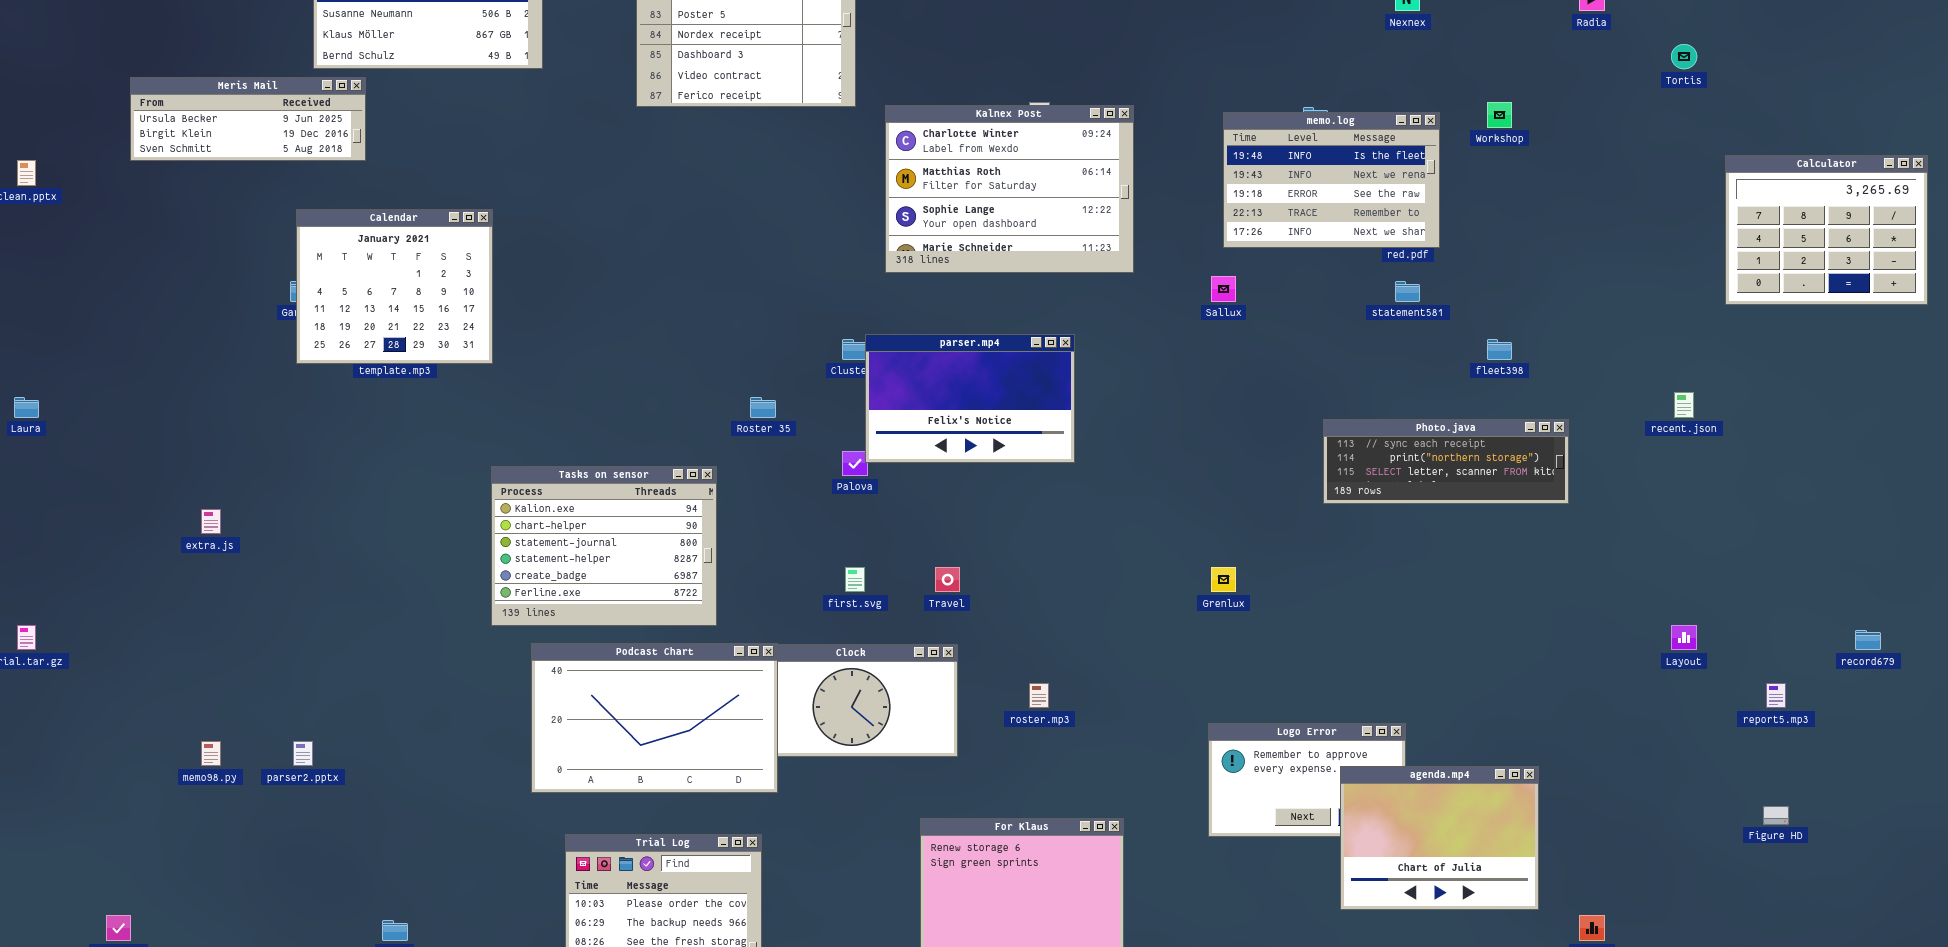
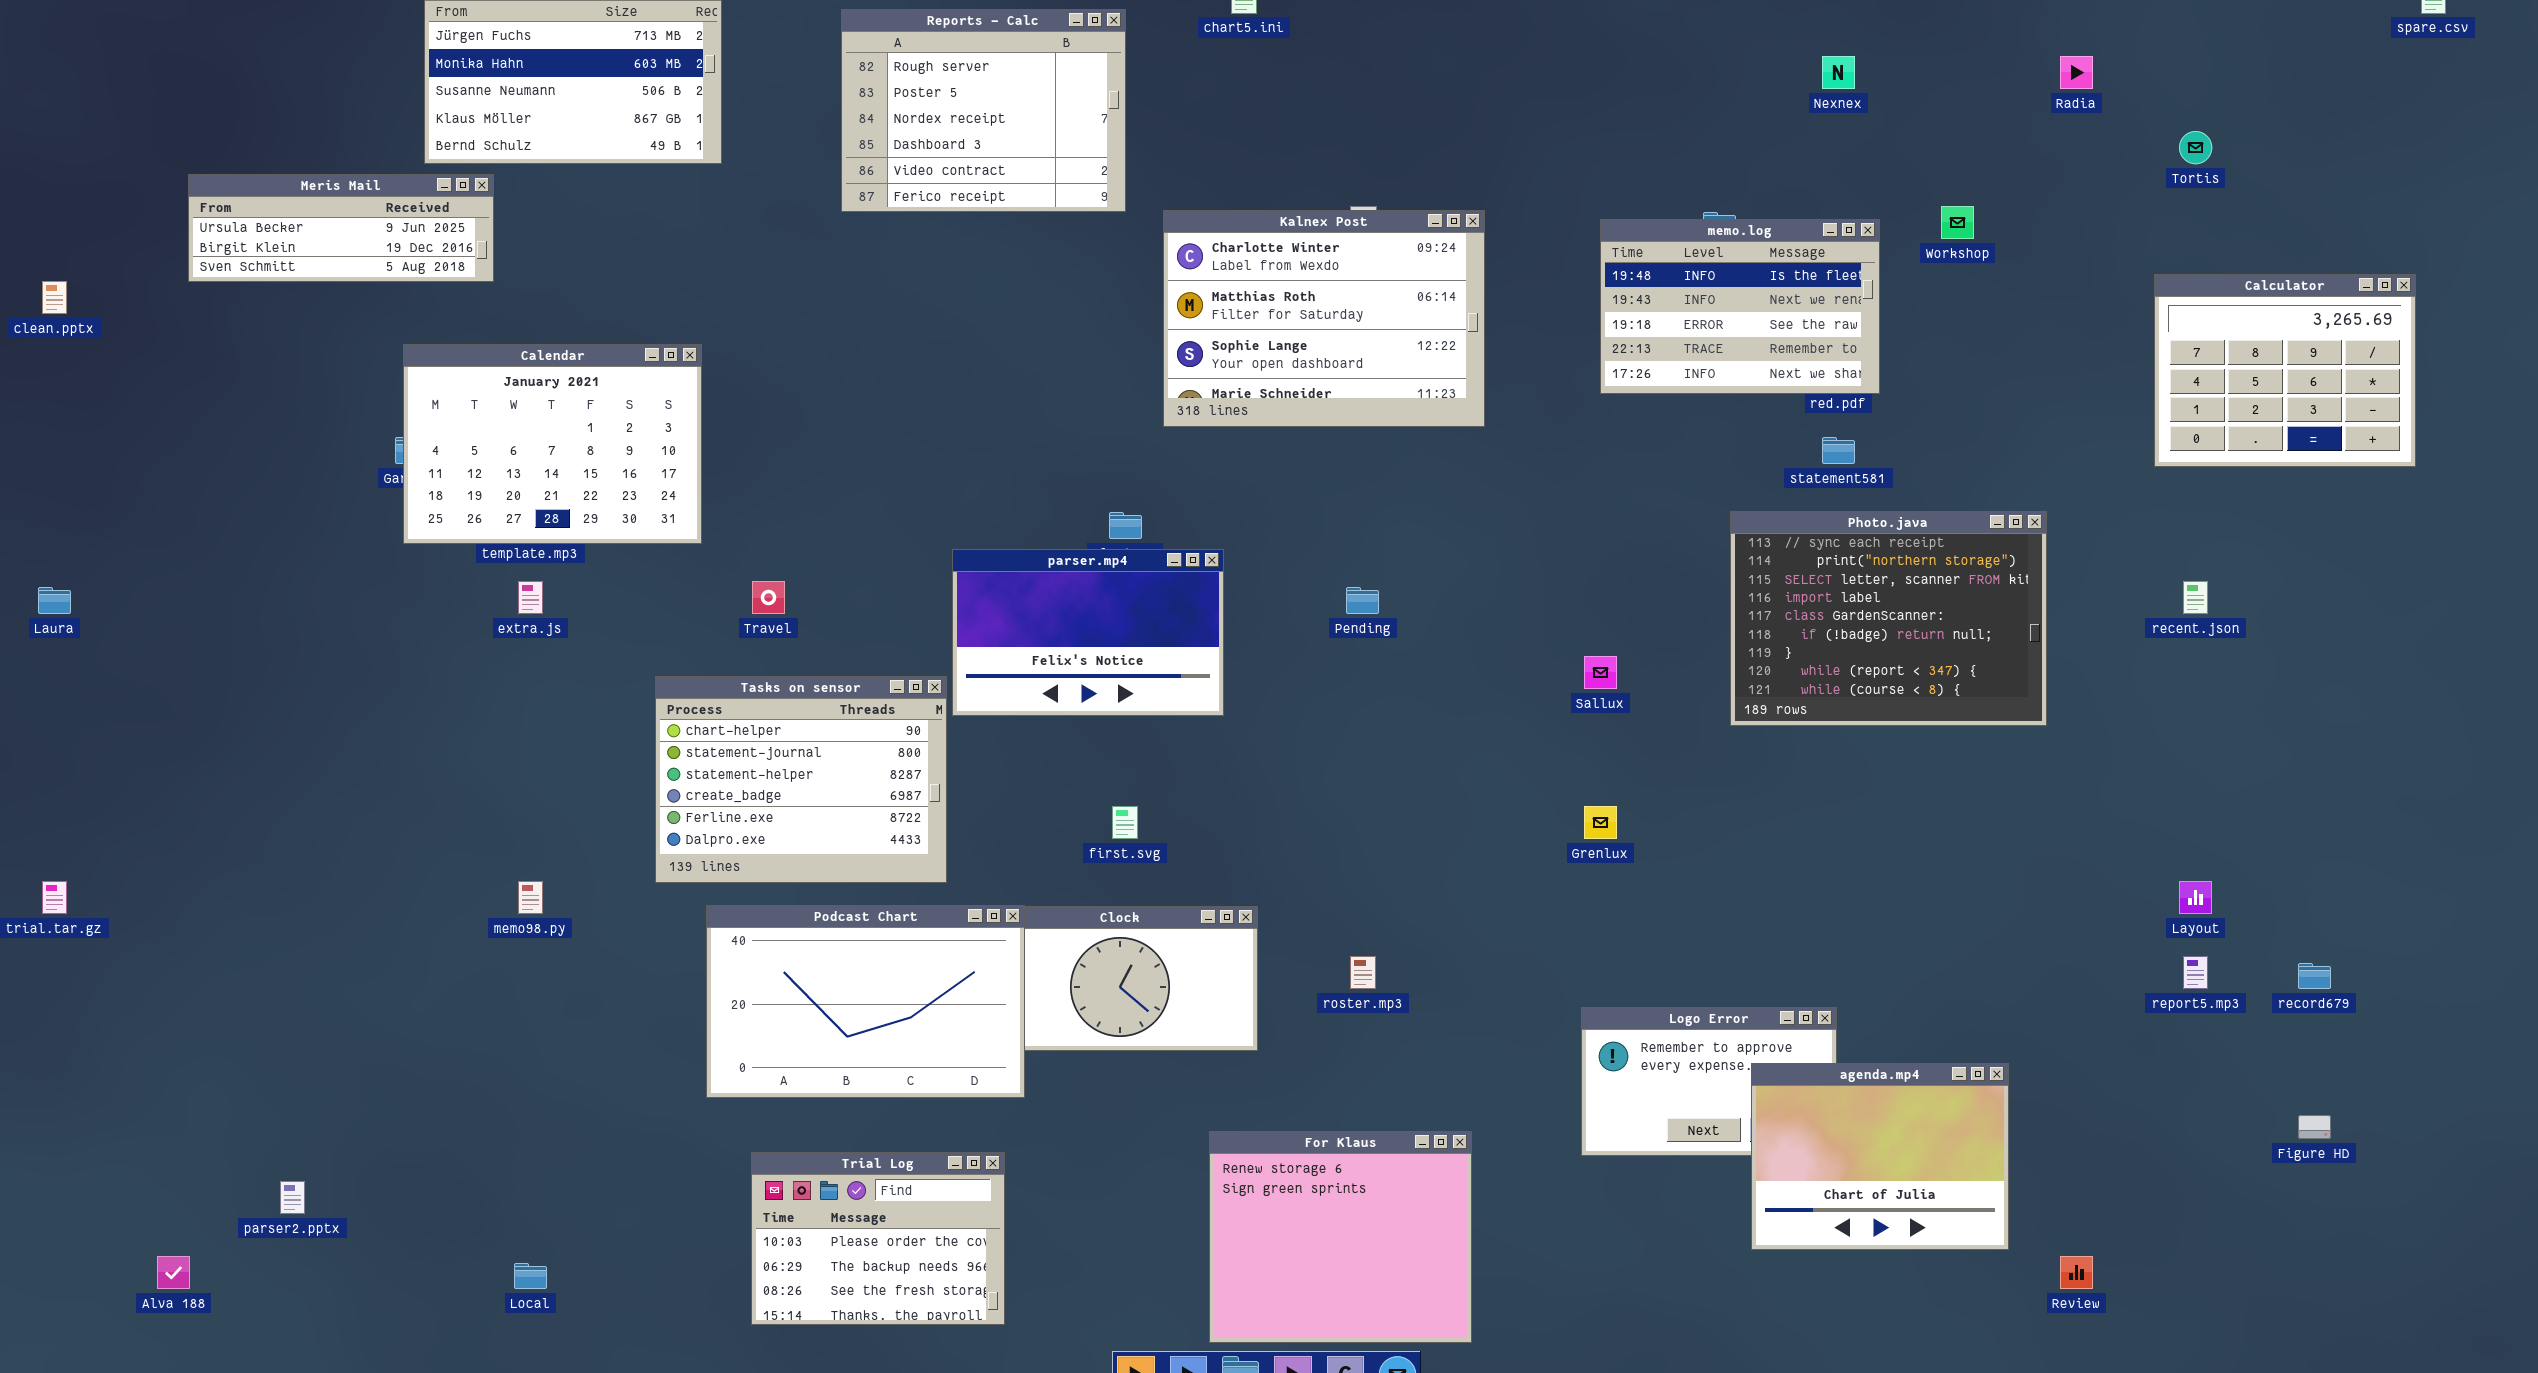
Calculator: [1725,155,1928,305] -> [2154,274,2416,467], moved
Calendar: [296,209,493,364] -> [403,344,702,544], resized
Sallux: [1211,276,1236,302] -> [1584,656,1617,689], moved
parser.mp4: [865,334,1075,463] -> [952,549,1224,716], moved
Photo.java: [1323,419,1569,504] -> [1730,511,2047,726], resized
Tasks on sensor: [491,466,717,626] -> [655,676,947,883], scrolled down 1 row
extra.js: [201,509,221,534] -> [518,581,543,614], moved
Travel: [935,567,960,592] -> [752,581,785,614], moved
record679: [1855,630,1881,650] -> [2298,963,2331,989], moved
report5.mp3: [1766,683,1786,708] -> [2183,956,2208,989], moved
memo98.py: [201,741,221,766] -> [518,881,543,914], moved
parser2.pptx: [293,741,313,766] -> [280,1181,305,1214], moved

